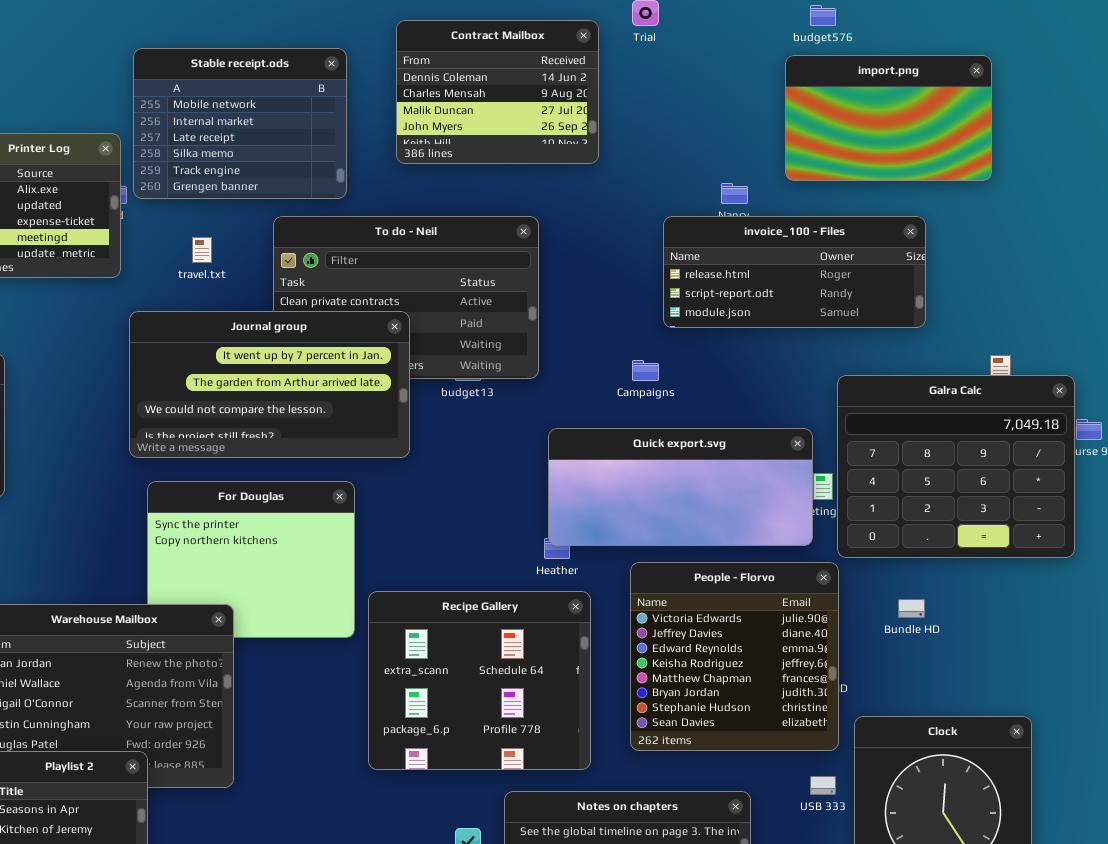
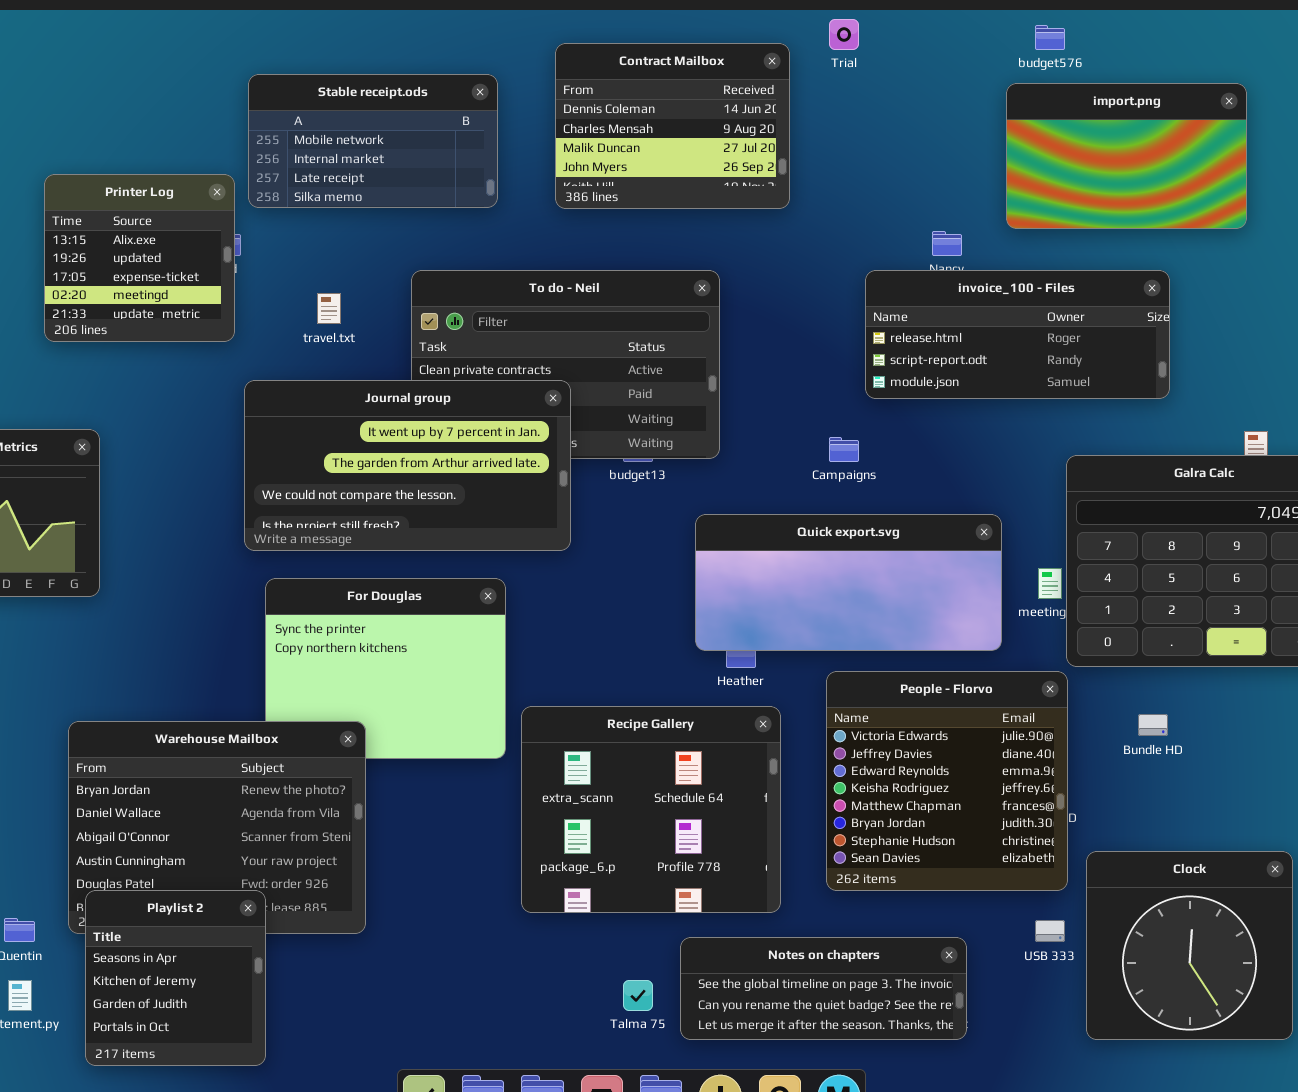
Stable receipt.ods: [133,48,347,199] -> [248,74,498,208], resized
Quick export.svg: [548,428,813,546] -> [695,514,1002,651], moved

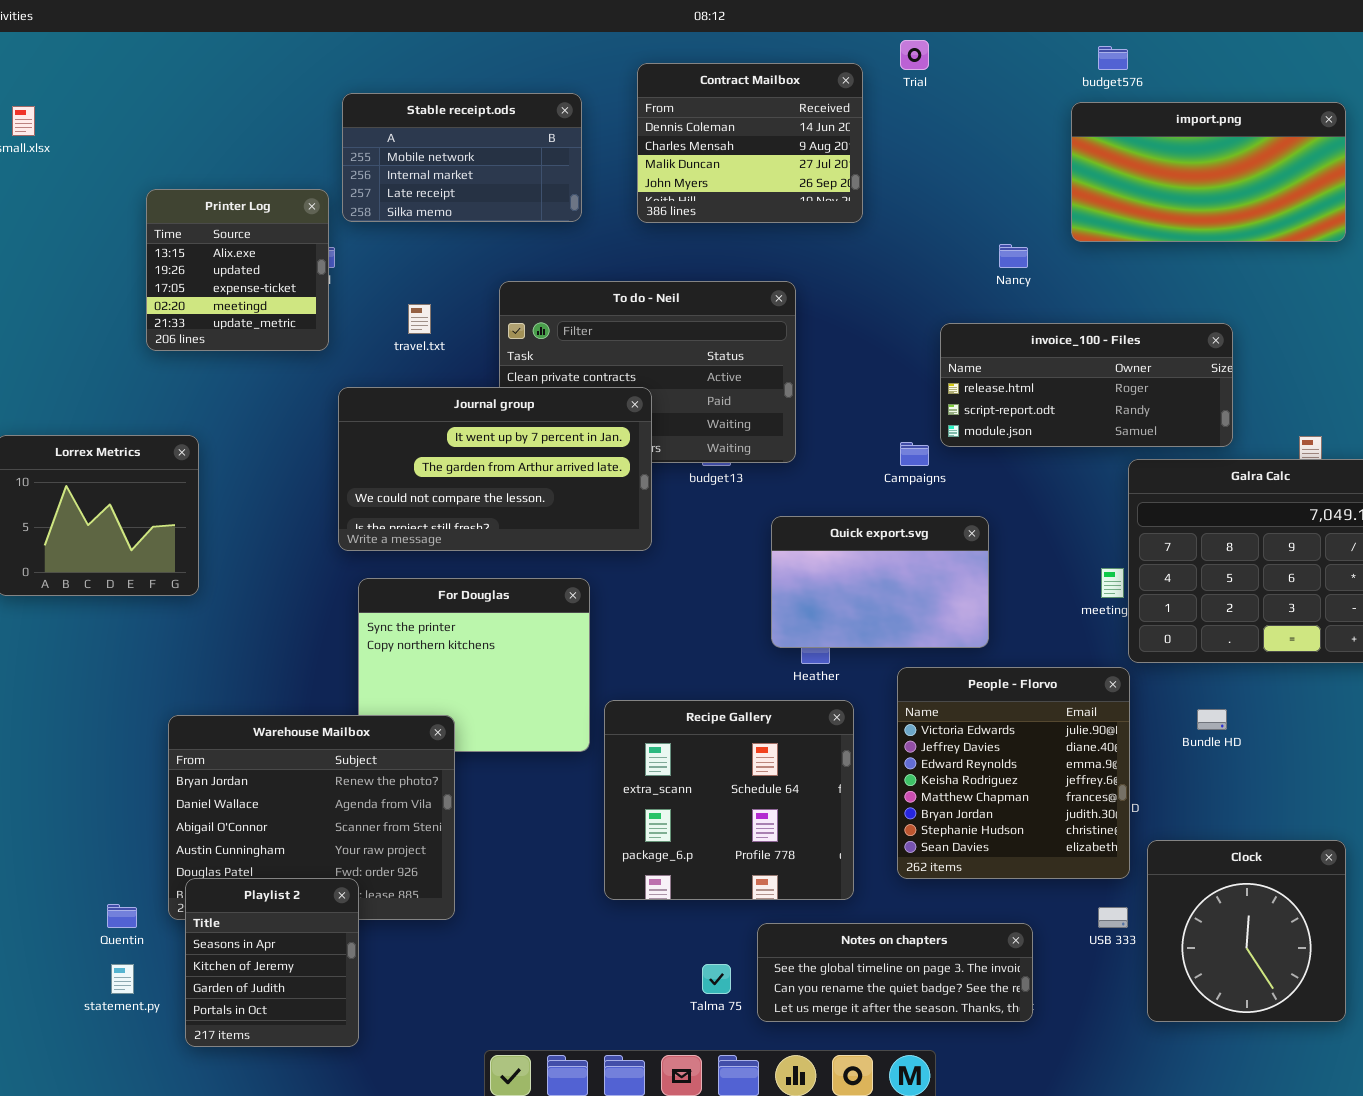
import.png: [1006,83,1247,229] -> [1071,102,1346,242], resized
invoice_100 - Files: [865,270,1170,399] -> [940,323,1233,447], moved
Quick export.svg: [695,514,1002,651] -> [771,516,989,648], resized

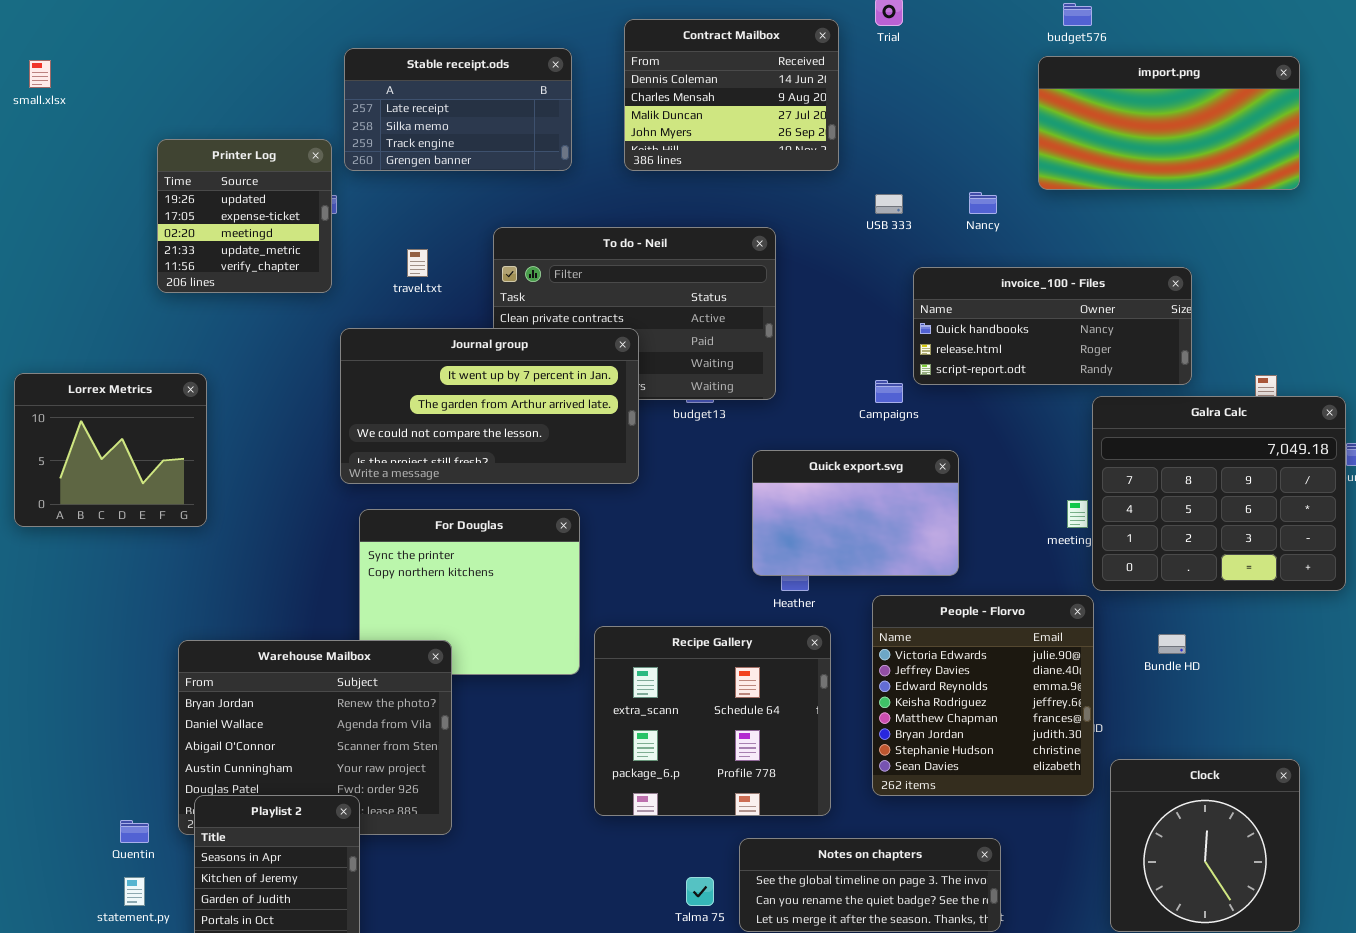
Stable receipt.ods: [342,93,582,222] -> [344,48,572,171], scrolled down 2 rows
Printer Log: [146,189,329,351] -> [157,139,332,293], scrolled down 1 row
invoice_100 - Files: [940,323,1233,447] -> [913,267,1192,385], scrolled up 1 row
USB 333: [1098,907,1128,928] -> [875,194,903,214], moved

